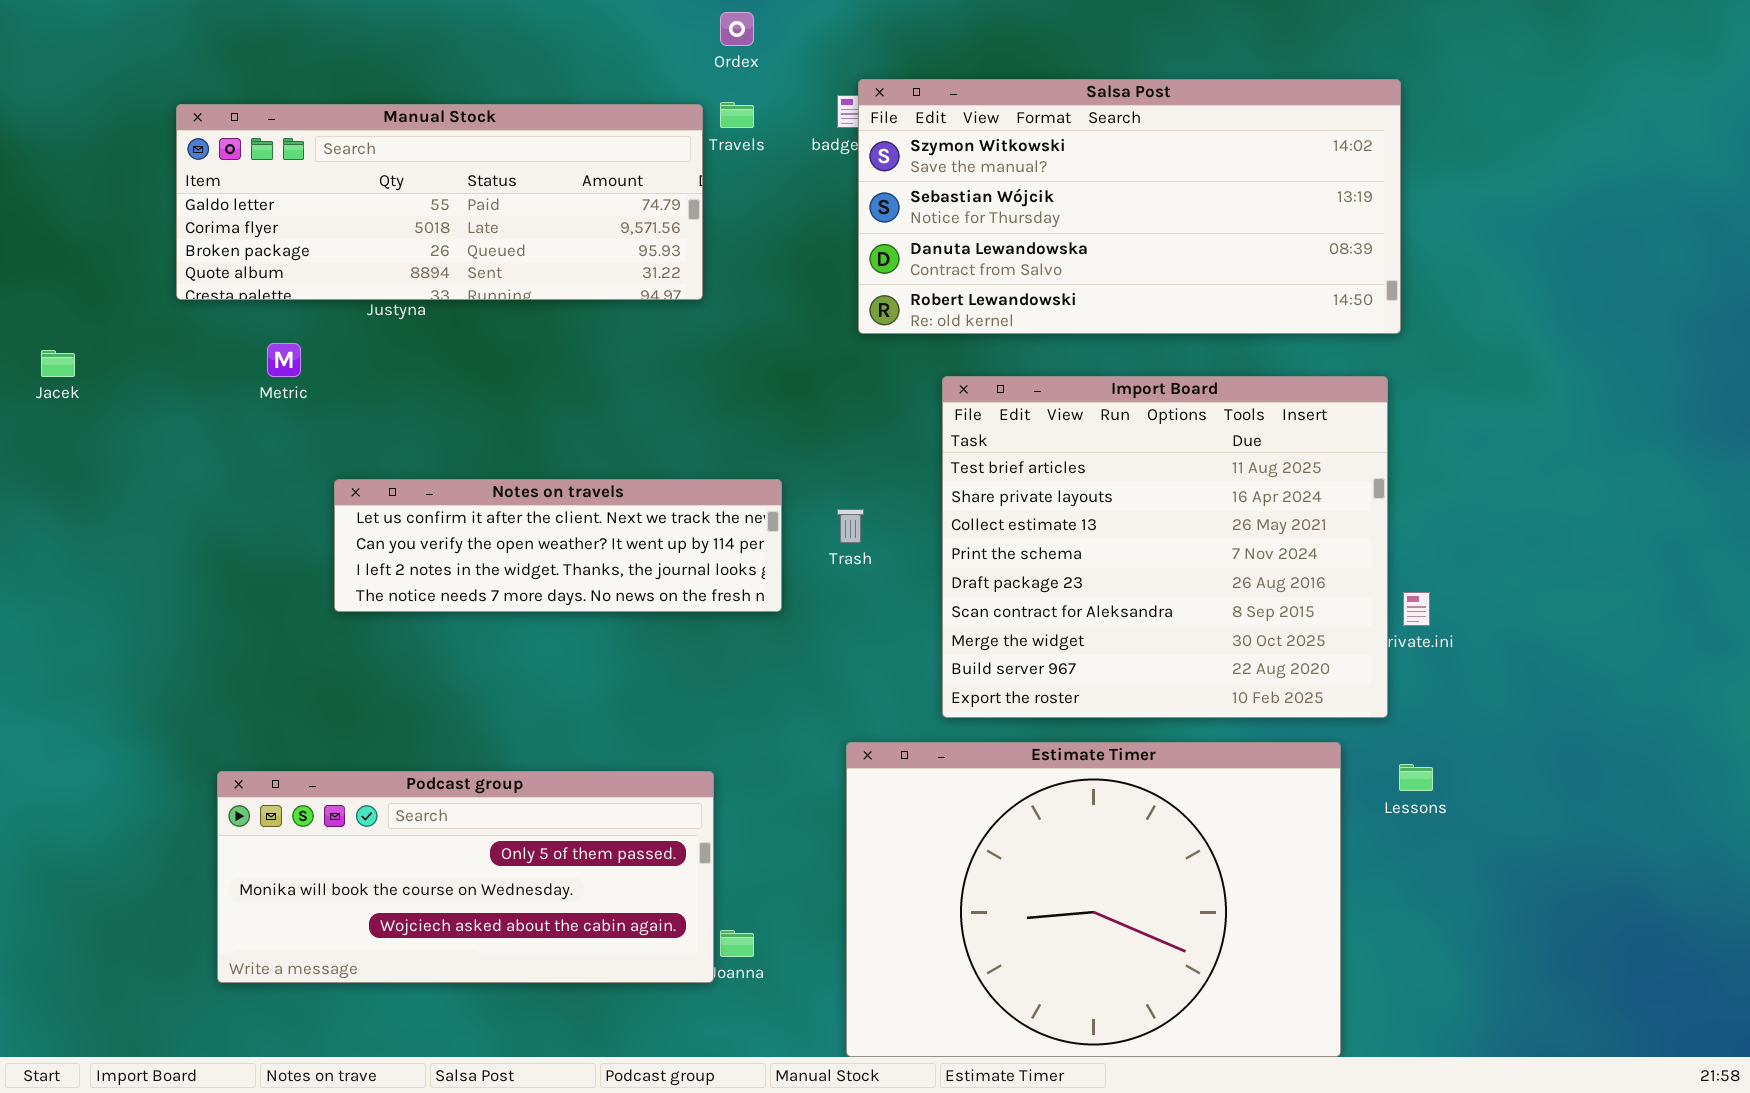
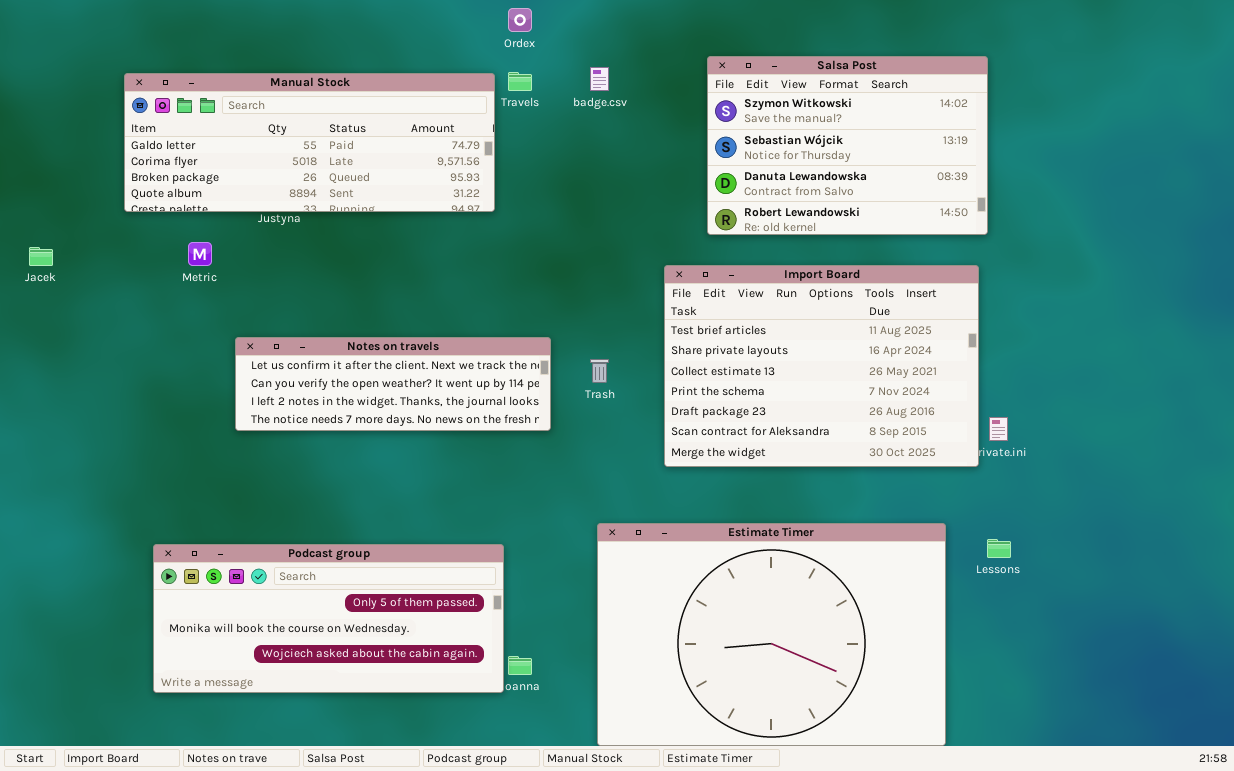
Salsa Post: [858,79,1401,334] -> [707,56,988,235], resized
Import Board: [942,376,1388,718] -> [664,265,979,467], resized

